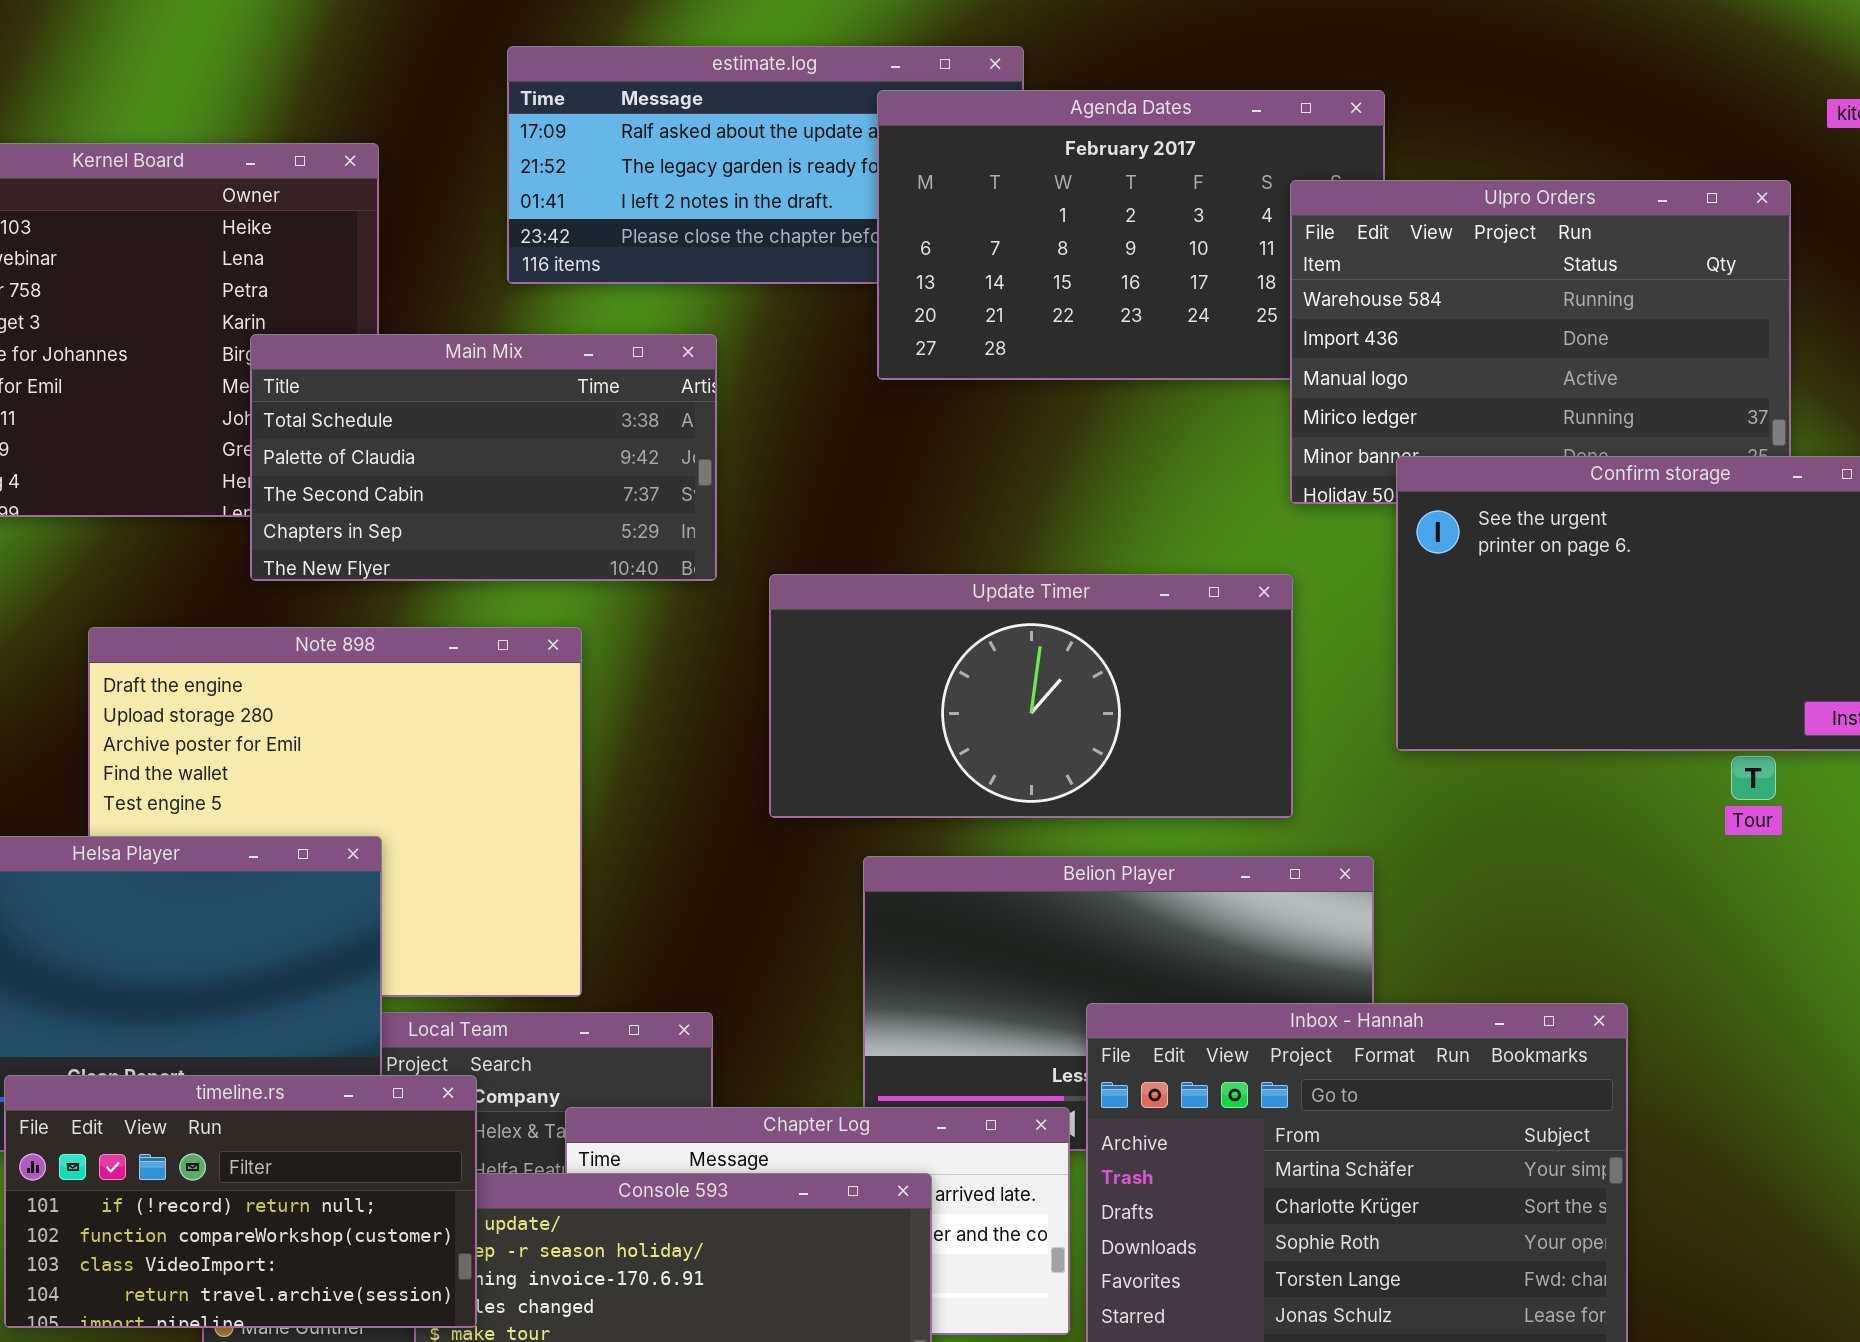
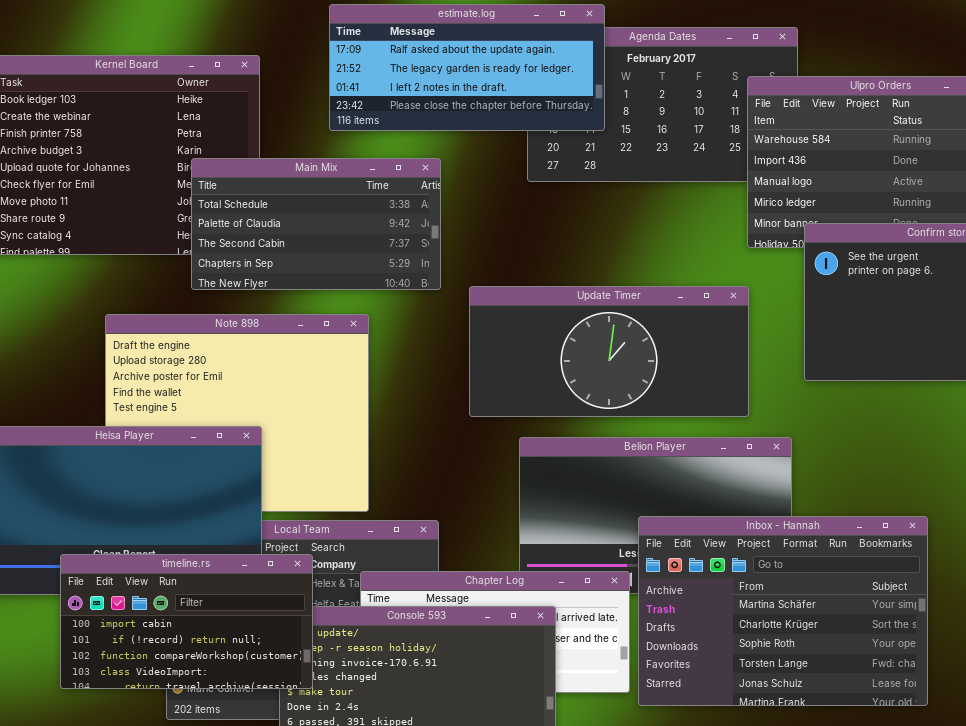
estimate.log: [507,46,1024,284] -> [329,4,605,131], raised
timeline.rs: [4,1075,477,1328] -> [60,554,313,689], scrolled up 1 row

